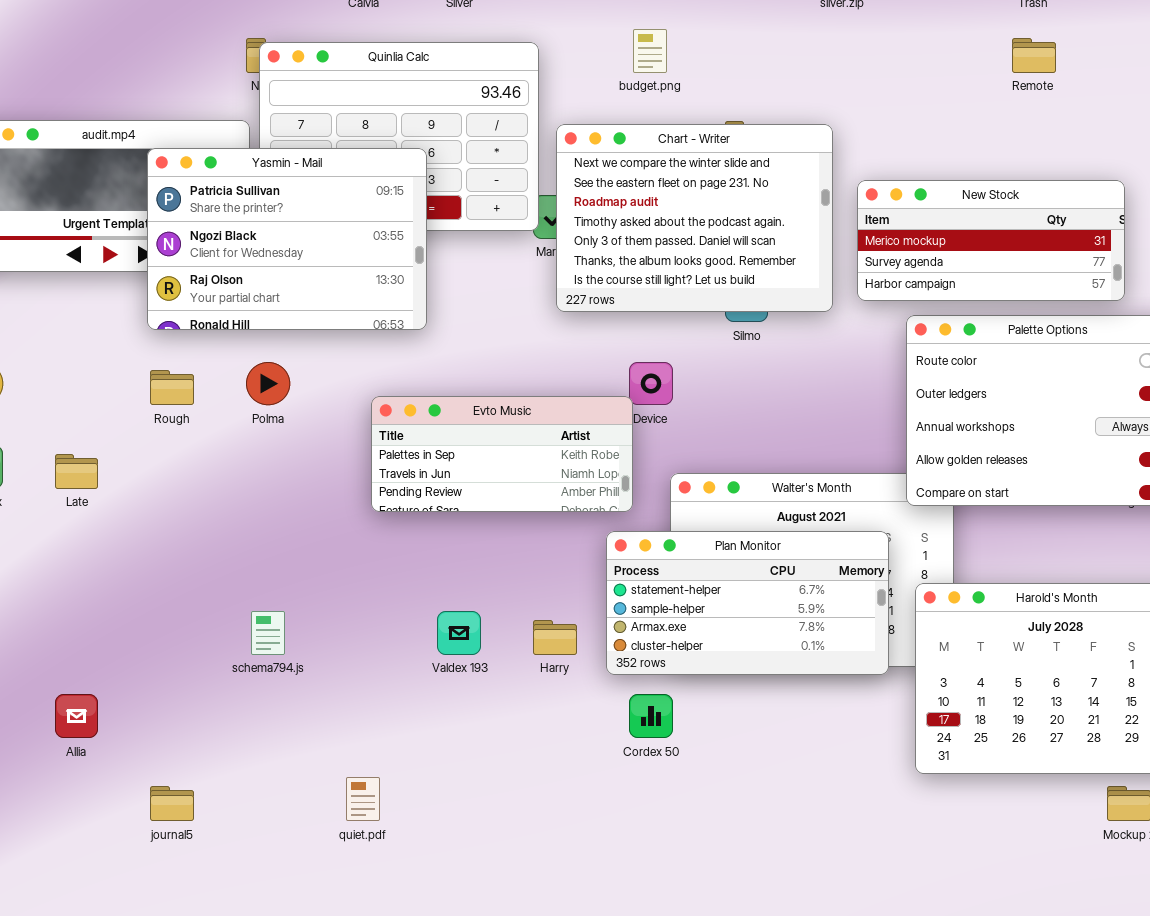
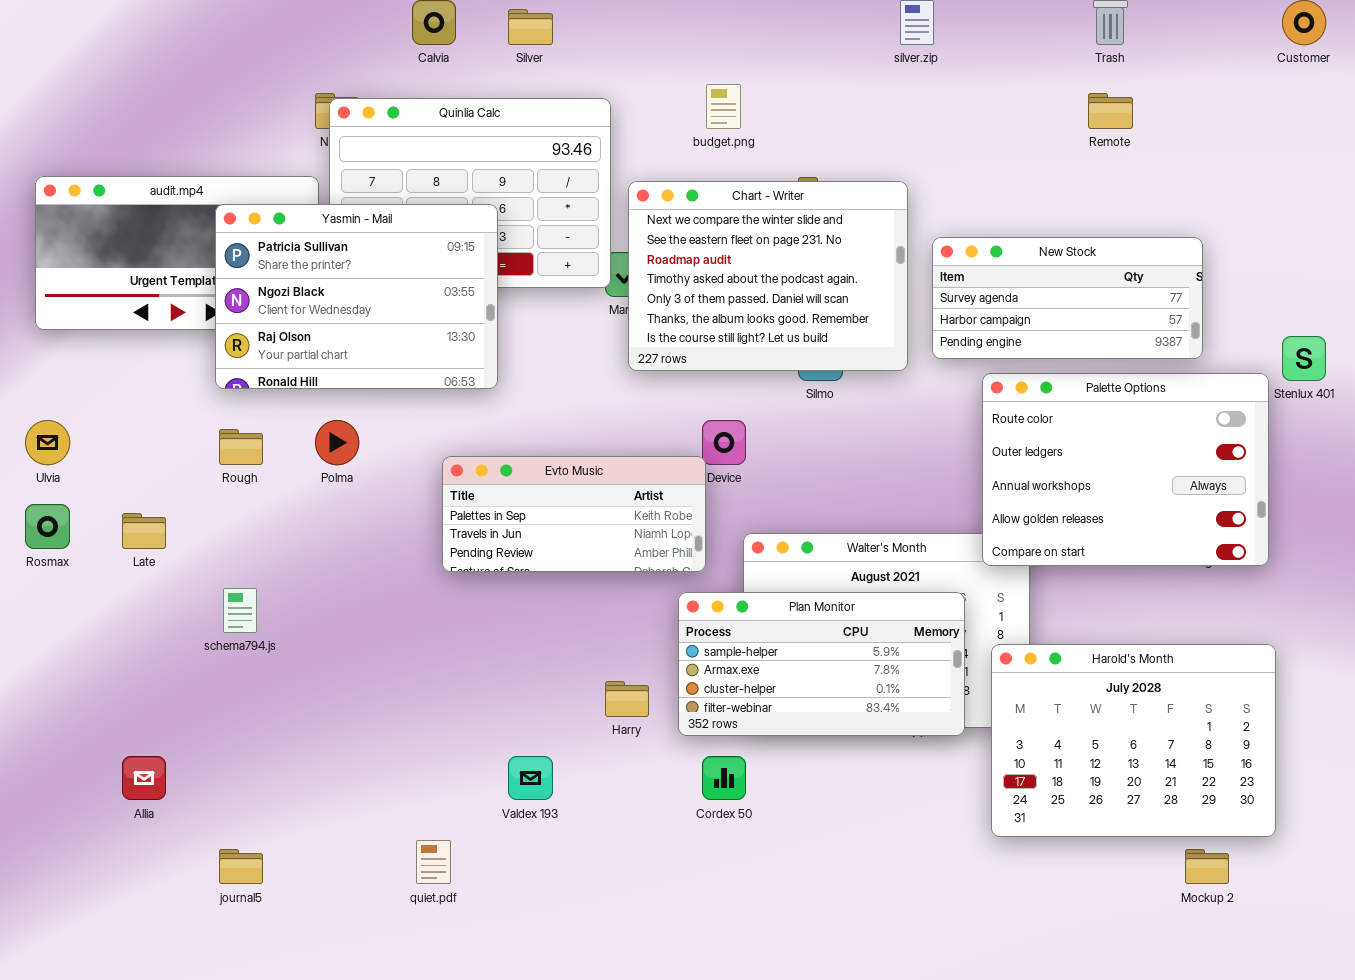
New Stock: [857,180,1125,301] -> [932,237,1203,359], scrolled down 1 row
Plan Monitor: [606,531,889,675] -> [678,592,965,736], scrolled down 1 row
schema794.js: [251,611,285,655] -> [223,588,257,633], moved
Valdex 193: [437,611,481,655] -> [508,756,553,800], moved

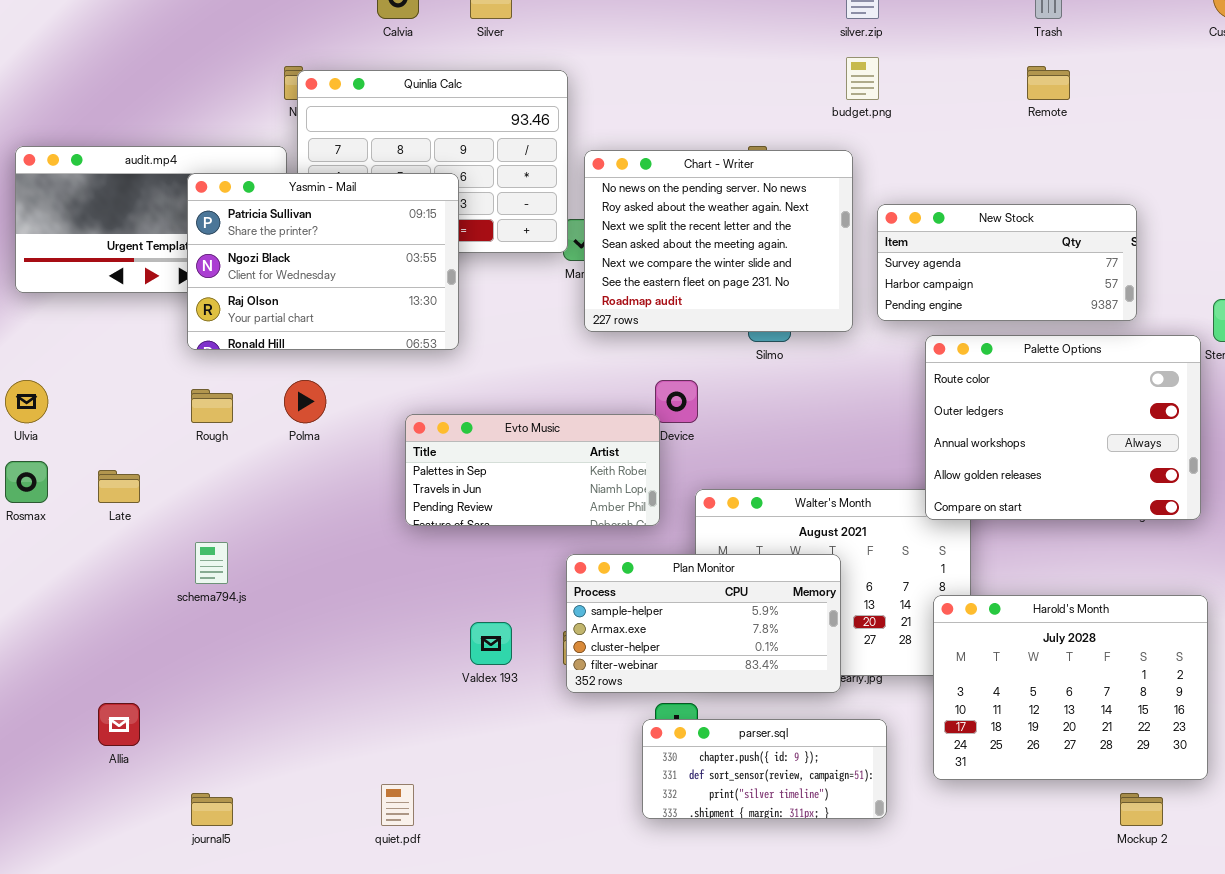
budget.png: [706,84,741,129] -> [846,57,879,100], moved
Chart - Writer: [628,181,908,371] -> [584,150,853,332], scrolled up 4 rows
Plan Monitor: [678,592,965,736] -> [566,554,841,693], moved
Valdex 193: [508,756,553,800] -> [470,622,512,665], moved
parser.sql: none -> [642,719,887,819], opened

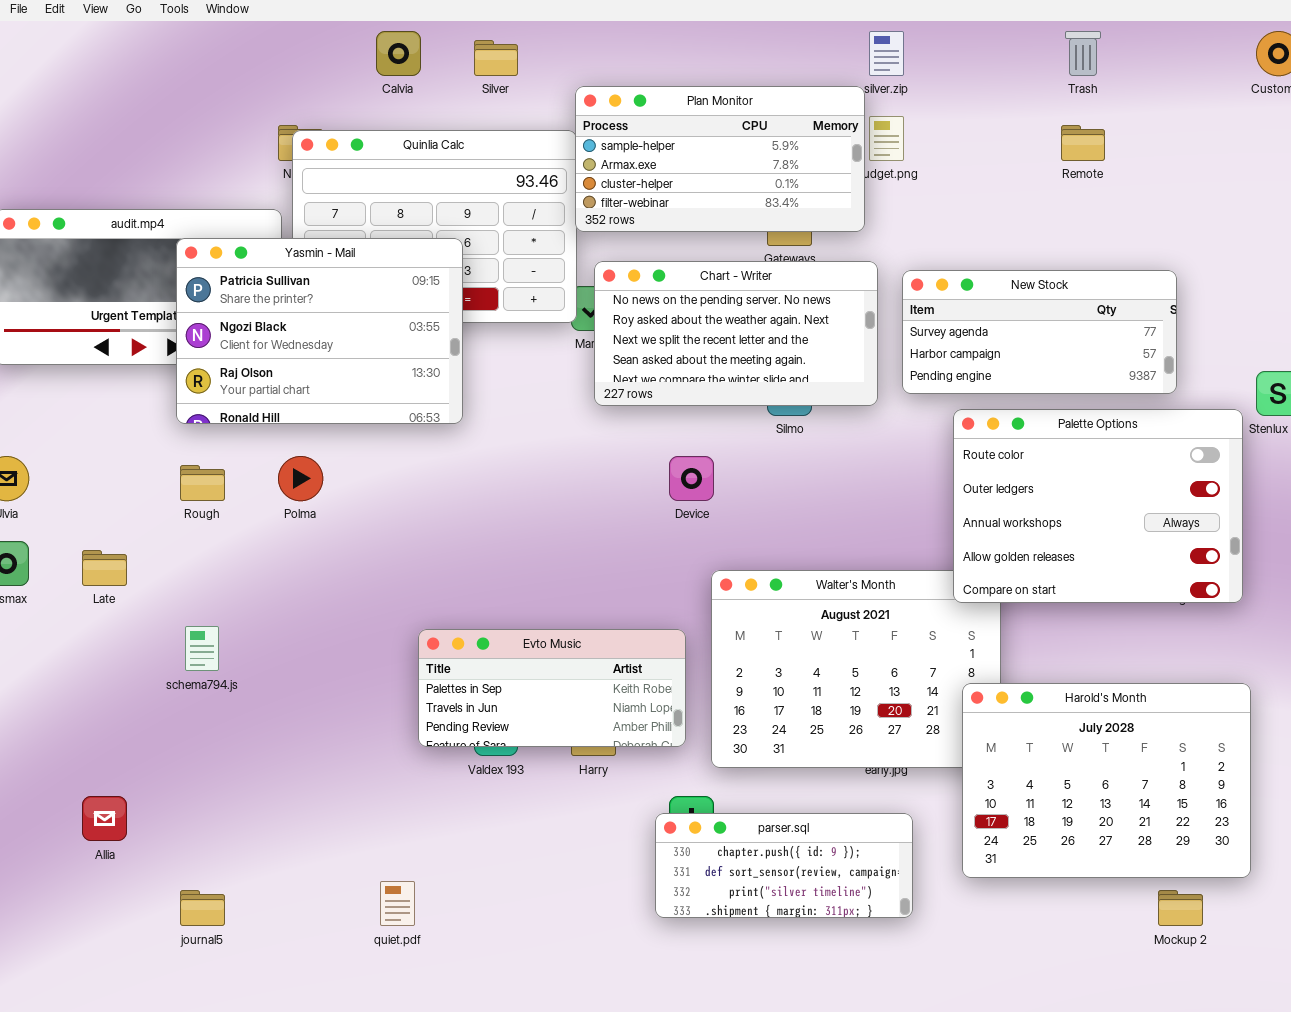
Chart - Writer: [584,150,853,332] -> [594,261,878,406], resized
Evto Music: [405,414,660,526] -> [418,629,686,747], moved
Plan Monitor: [566,554,841,693] -> [575,86,865,232], moved

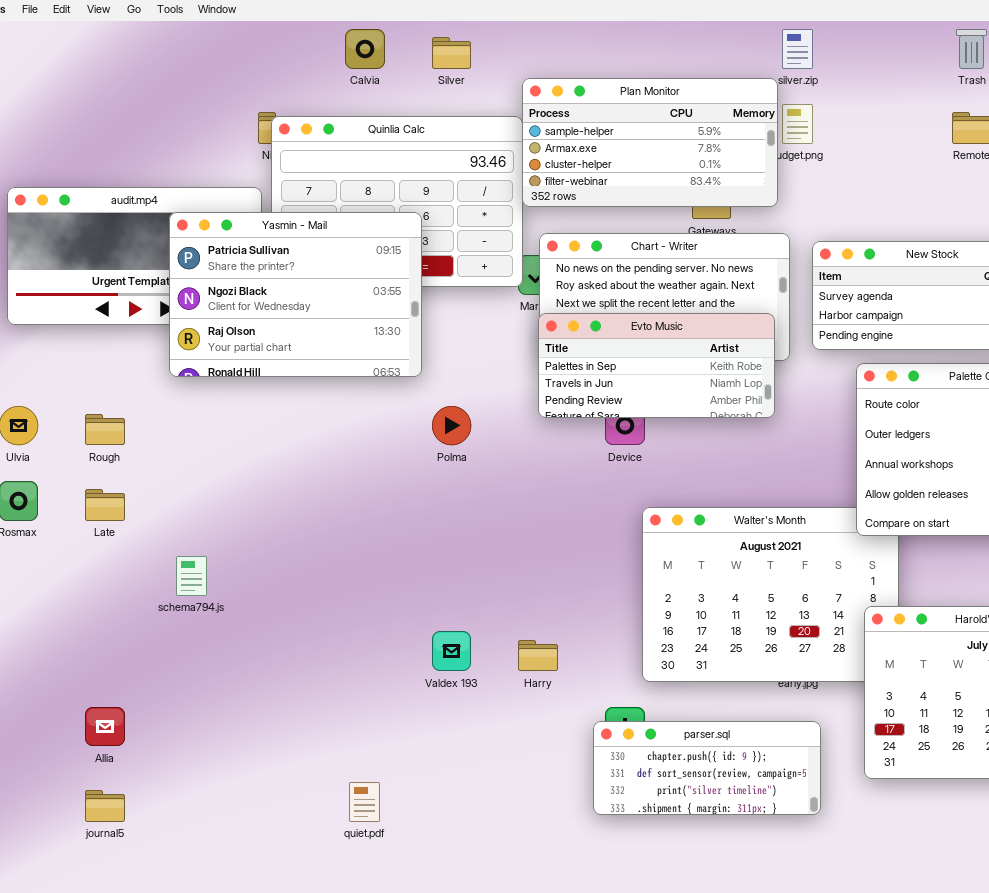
Polma: [278,456,323,501] -> [432,406,471,445], moved
Rough: [180,465,225,501] -> [85,414,125,445], moved
Evto Music: [418,629,686,747] -> [538,313,775,418], moved
journal5: [180,890,225,926] -> [85,790,125,822], moved

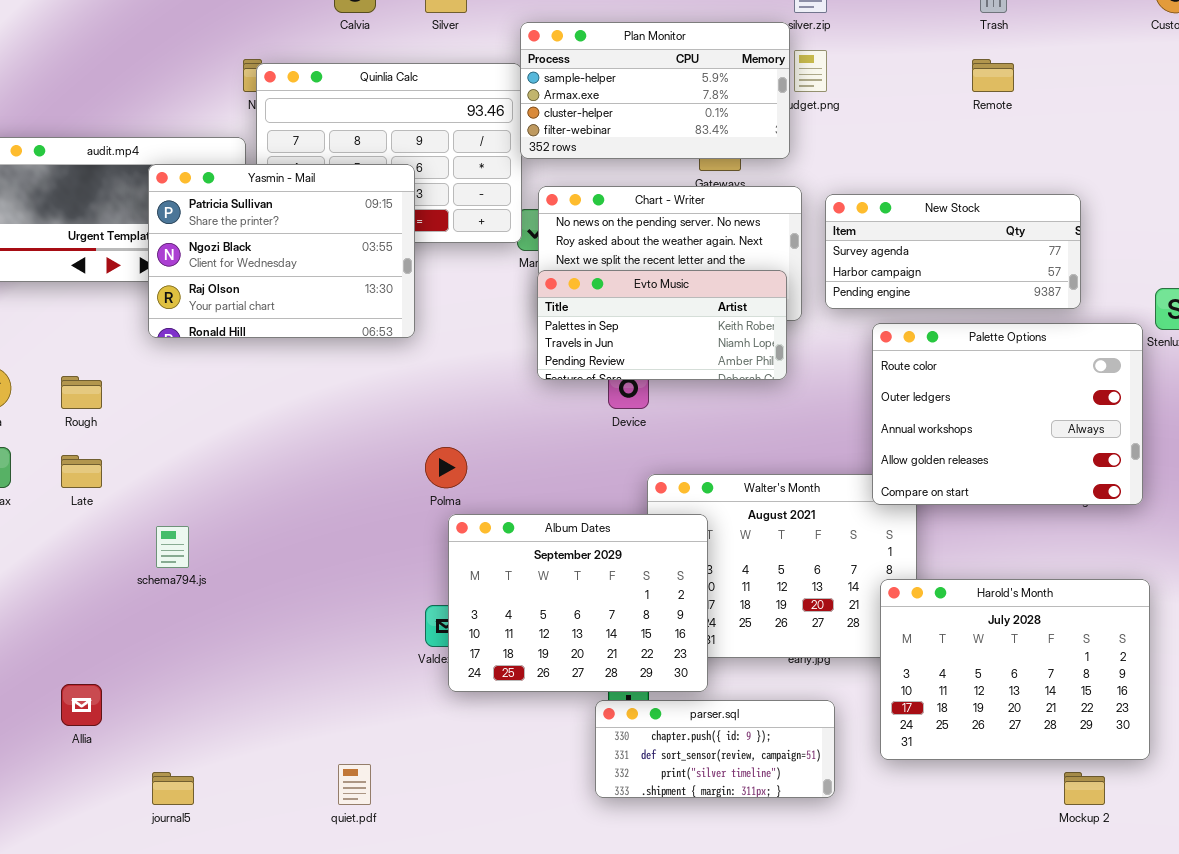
Polma: [432,406,471,445] -> [425,447,467,488], moved
Album Dates: none -> [448,514,708,692], opened
journal5: [85,790,125,822] -> [152,772,194,805], moved

